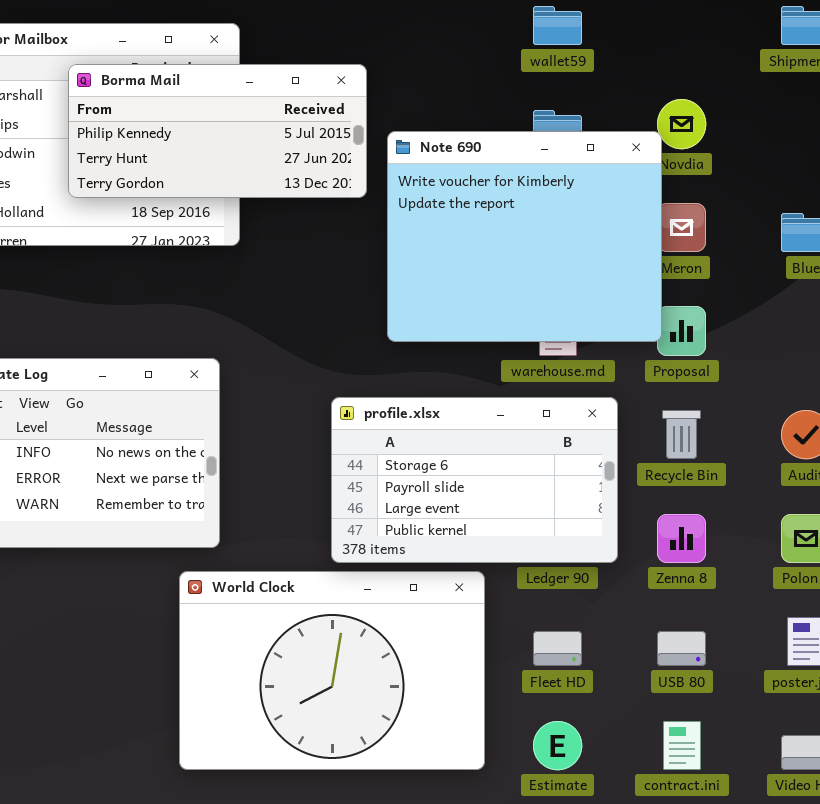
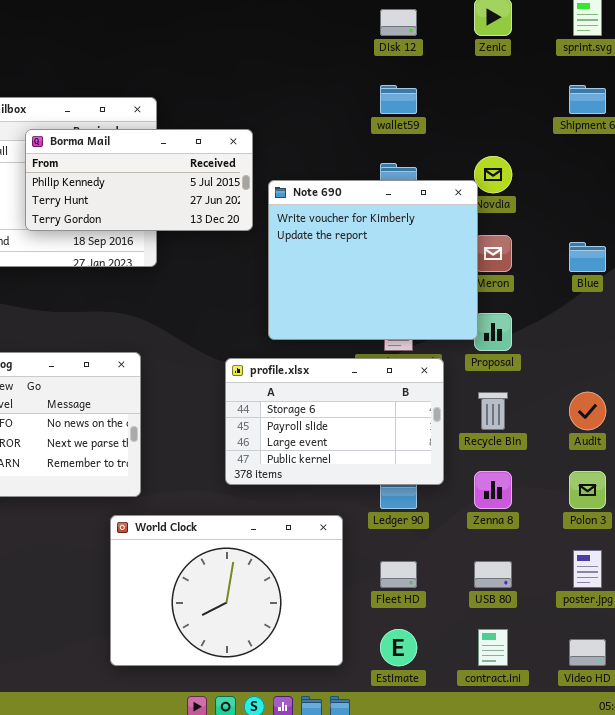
profile.xlsx: [331,397,618,563] -> [225,358,444,485], moved

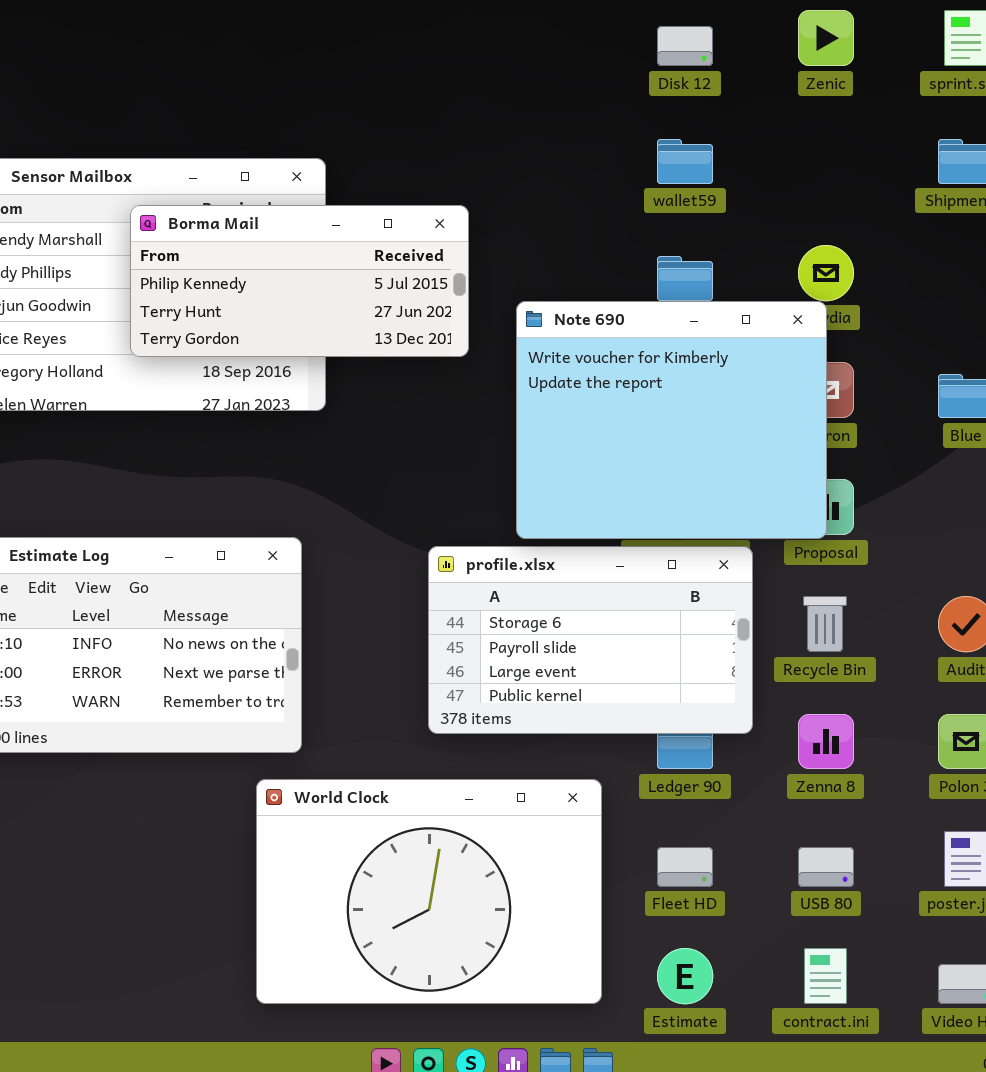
Note 690: [268,180,478,340] -> [516,301,827,539], moved

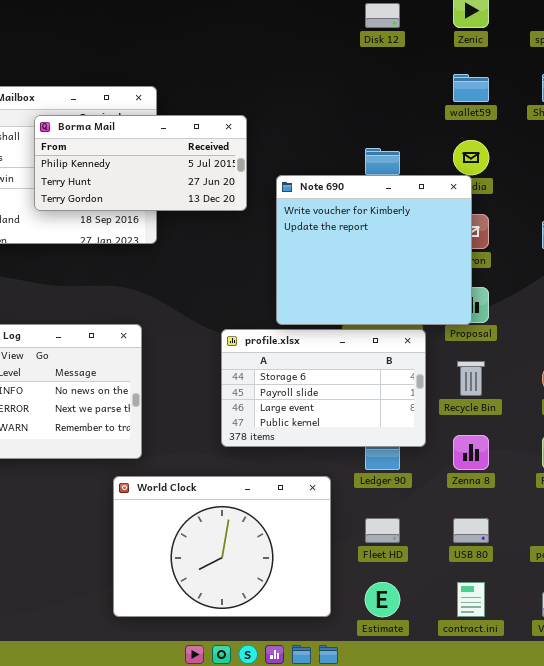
wallet59: [657,139,713,184] -> [453,74,489,102], moved

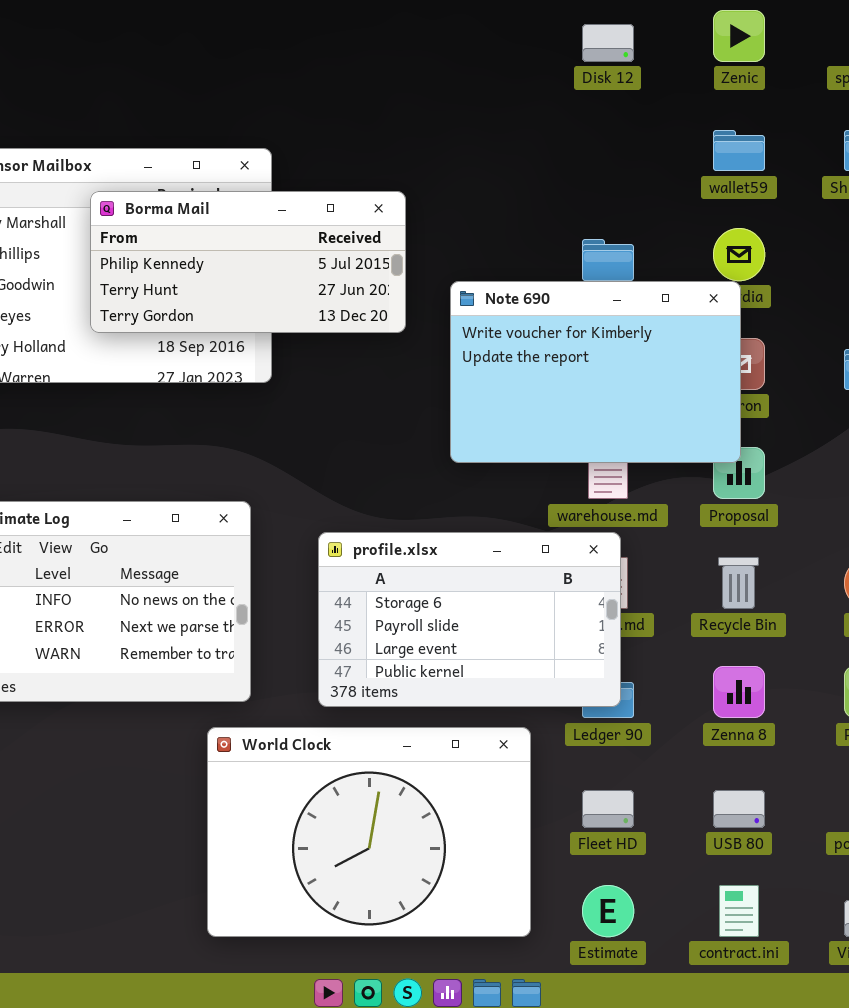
Note 690: [276,175,472,325] -> [450,281,741,463], resized
profile.xlsx: [221,329,426,447] -> [318,532,621,707], moved

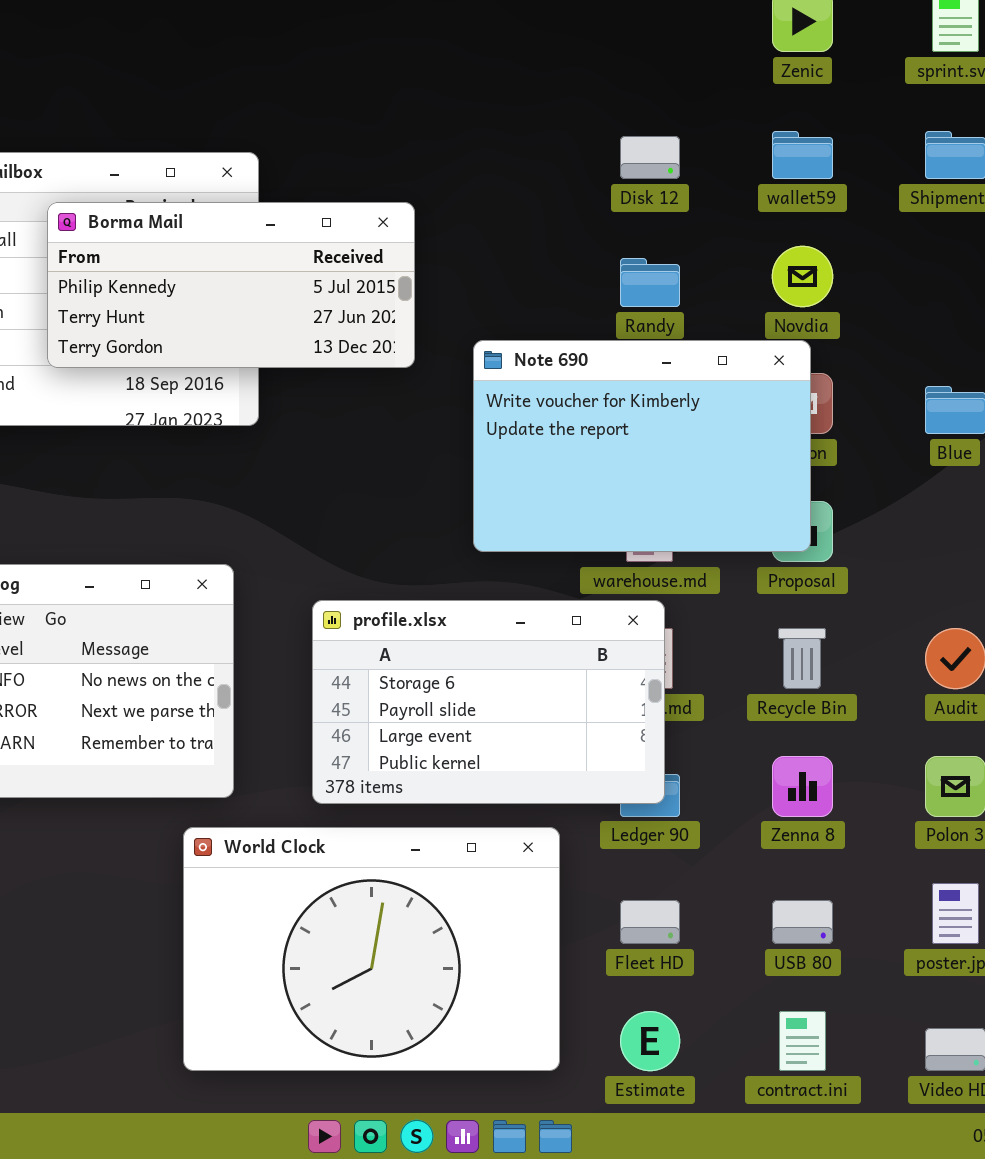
Disk 12: [582,24,634,62] -> [620,136,680,179], moved
Note 690: [450,281,741,463] -> [473,340,811,552], moved

